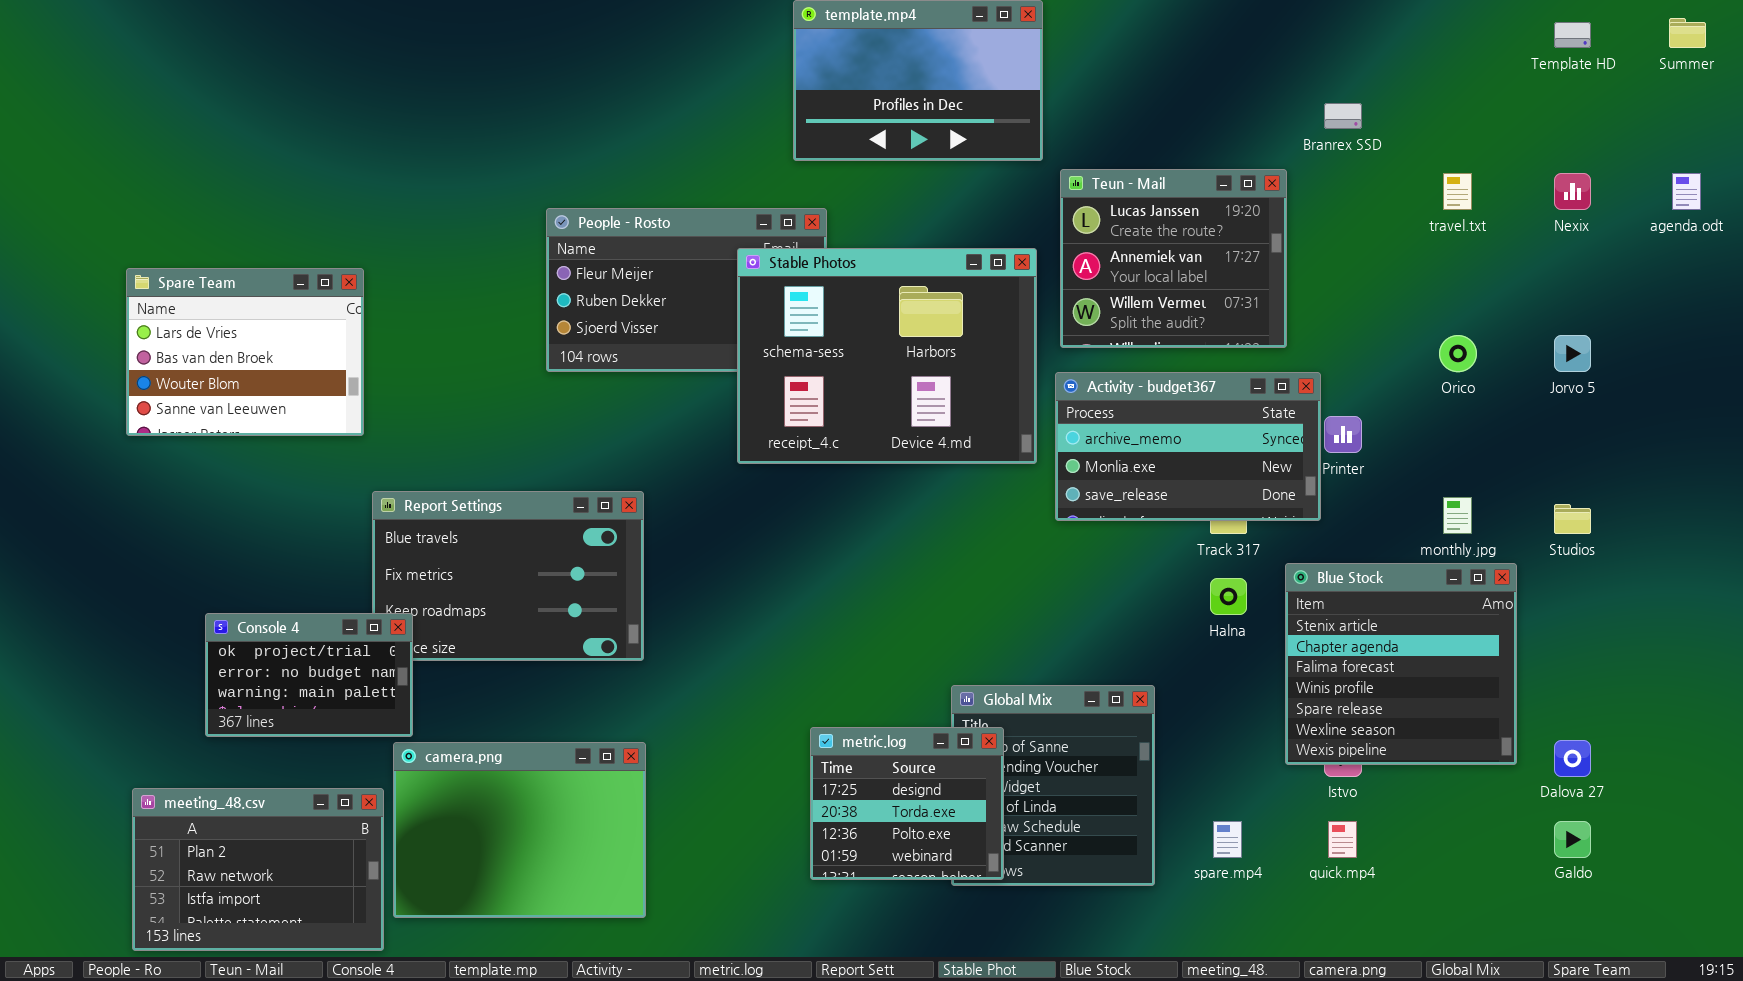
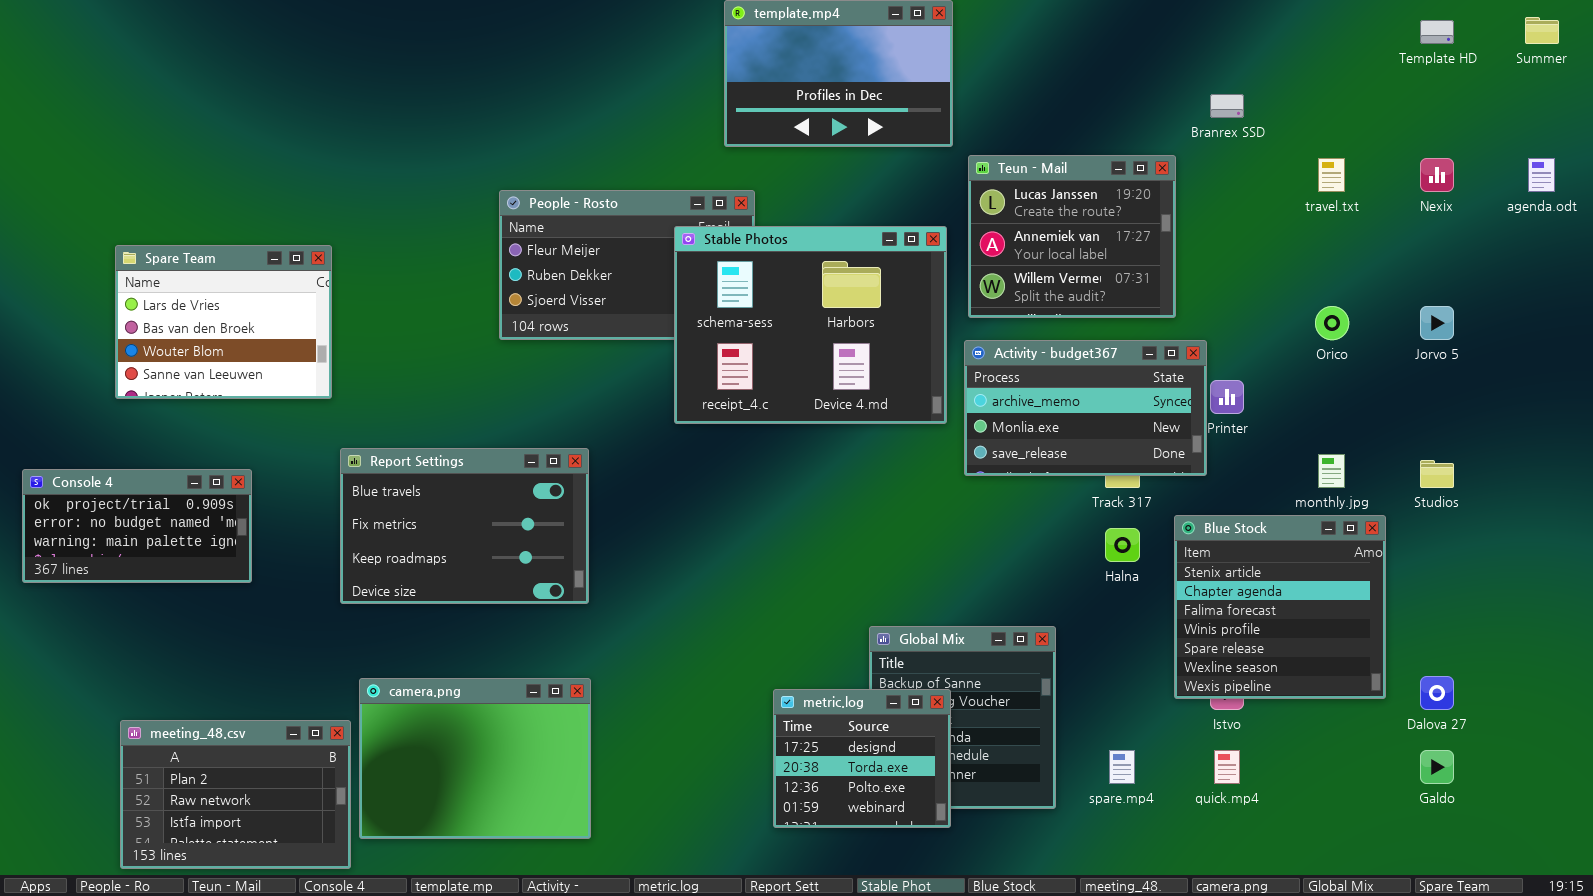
Console 4: [205,613,413,737] -> [22,469,252,583], moved, resized
metric.log: [810,727,1004,880] -> [773,689,951,828], moved

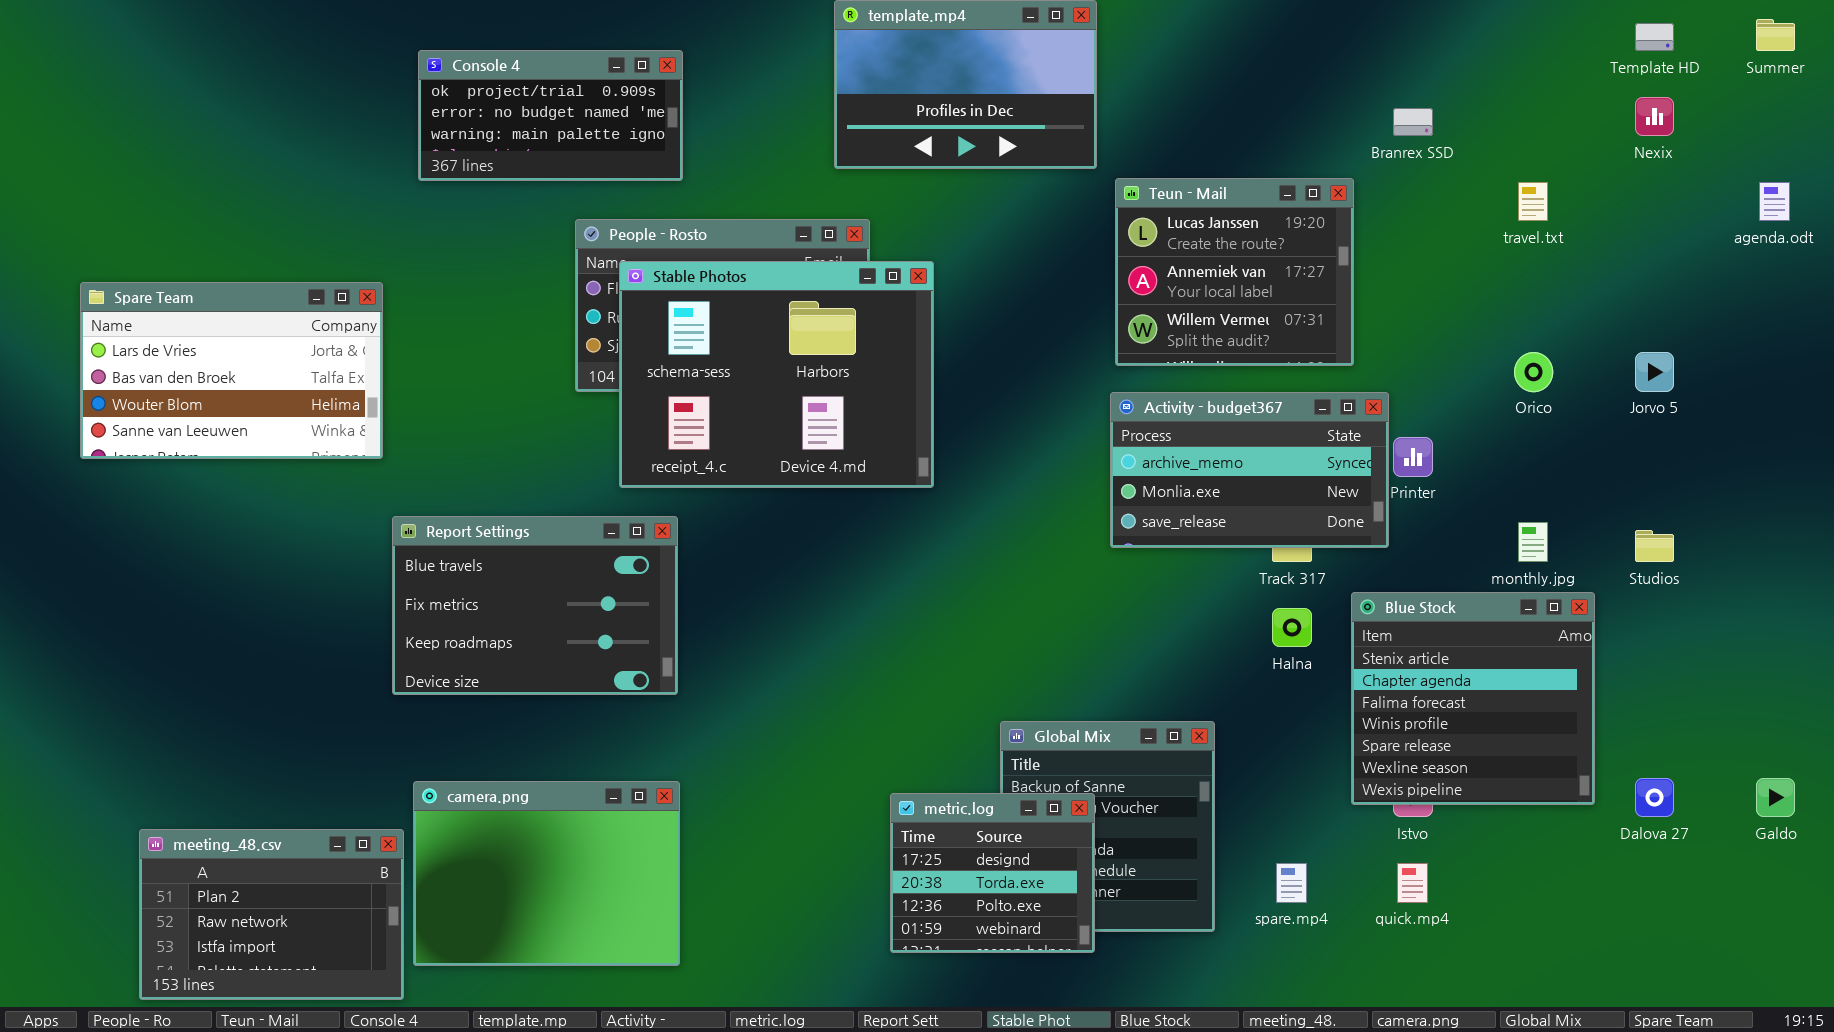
Nexix: [1420,158,1454,192] -> [1635,97,1674,136], moved
Stable Photos: [674,226,947,424] -> [619,261,934,488], moved
Spare Team: [115,245,332,399] -> [80,282,383,459], resized
Console 4: [22,469,252,583] -> [418,50,683,181], moved
Galdo: [1420,750,1454,784] -> [1756,778,1795,817], moved

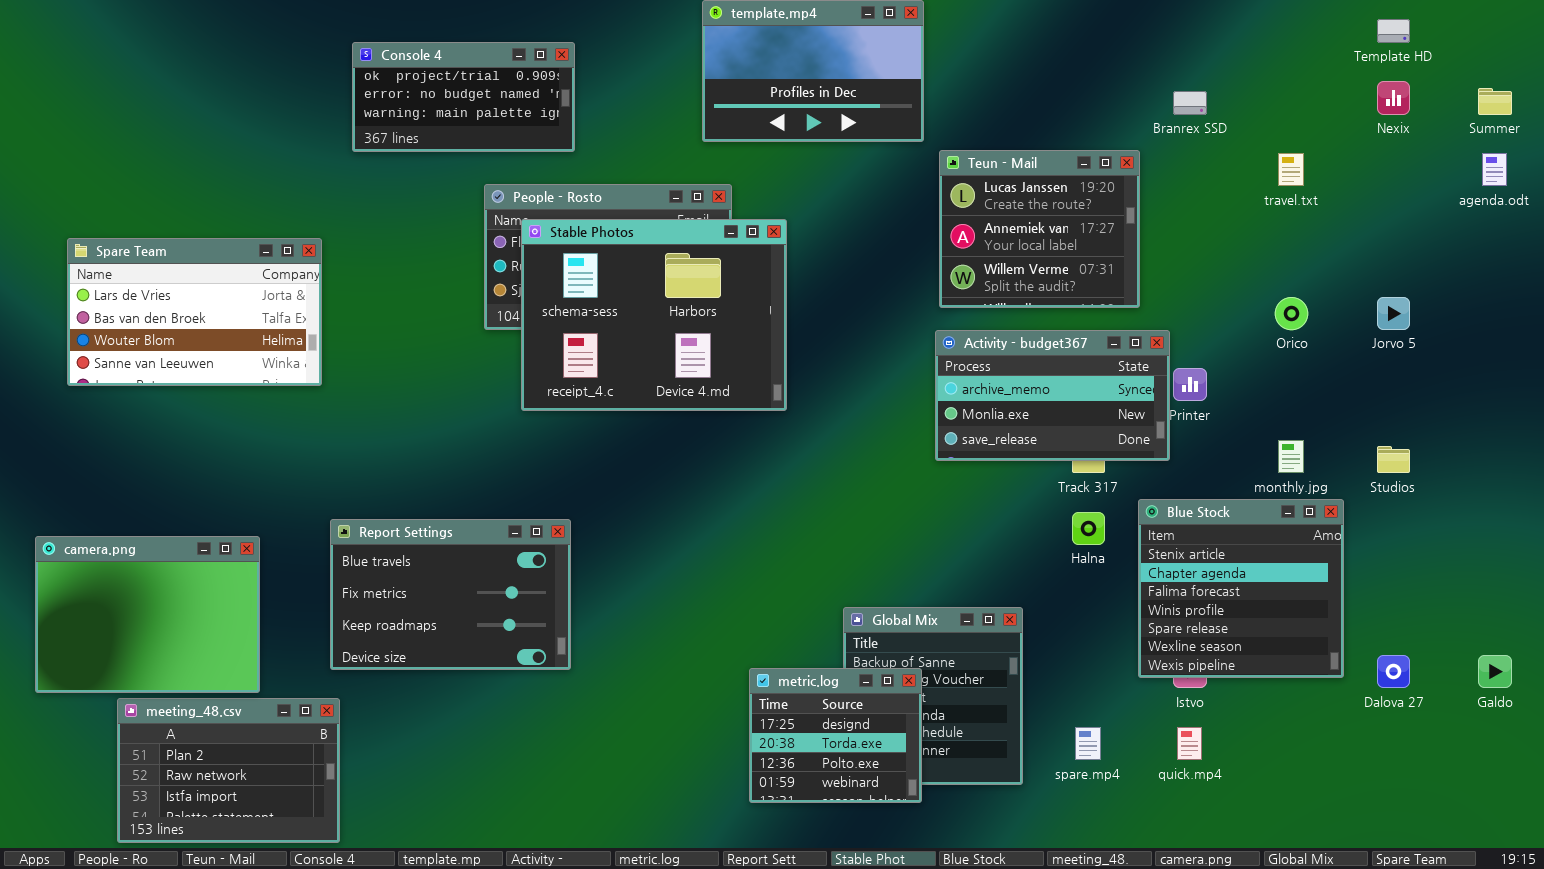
Summer: [1756,19,1795,51] -> [1478,88,1512,115], moved
Report Settings: [392,516,678,695] -> [330,519,571,670], moved
camera.png: [413,781,680,966] -> [35,536,260,693], moved

